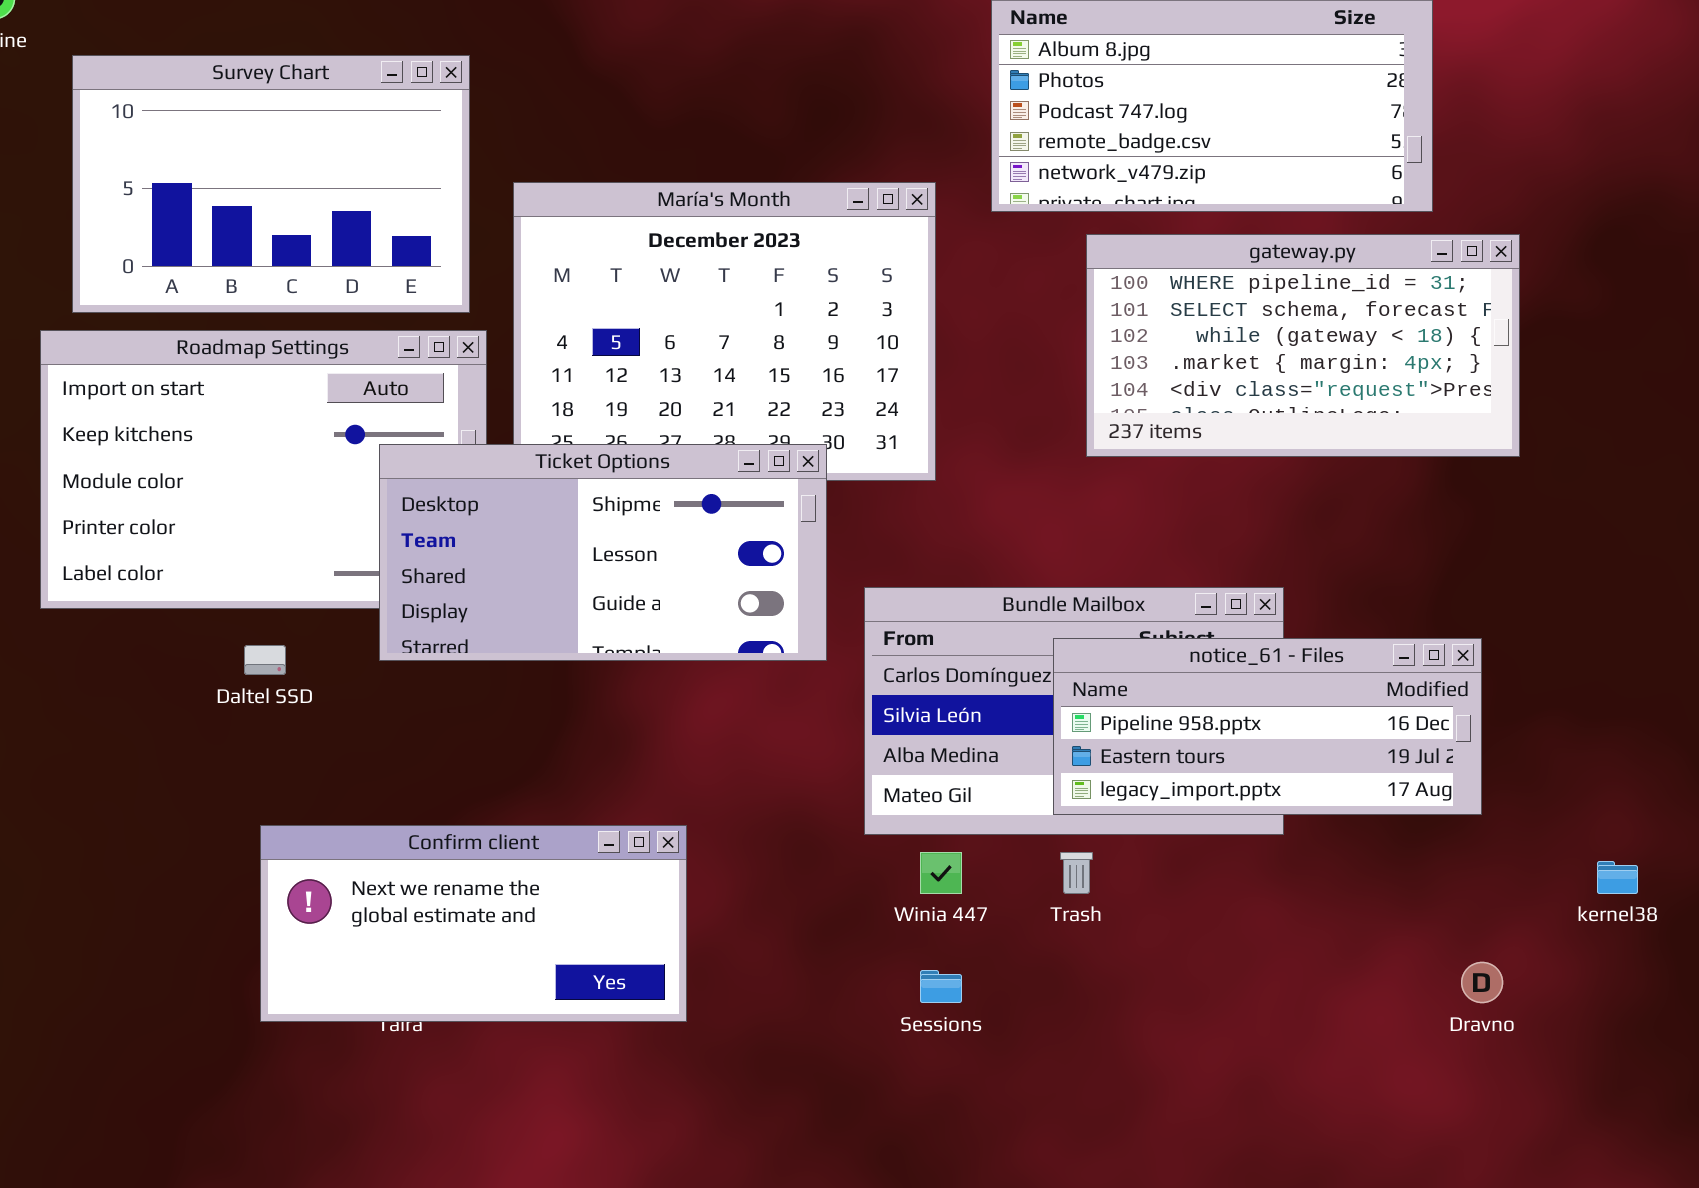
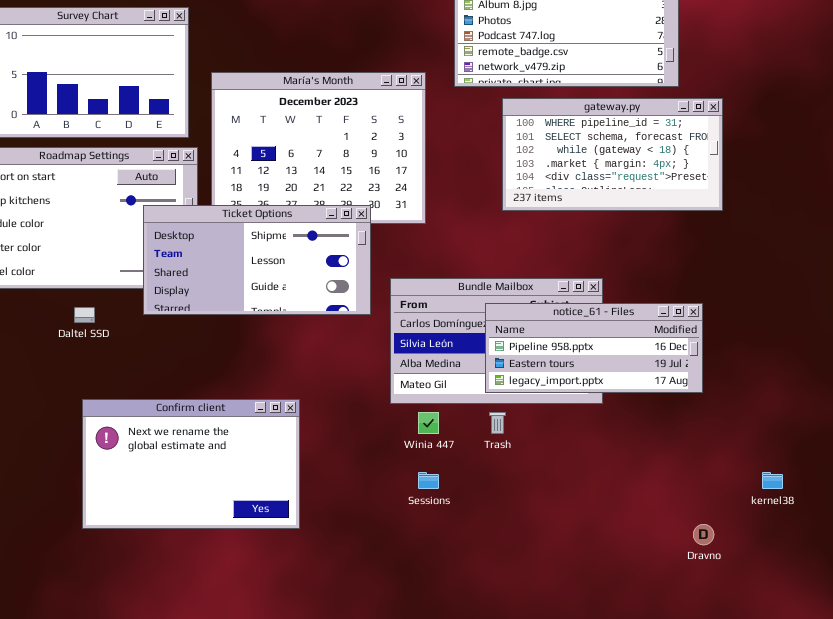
Confirm client: [260,825,687,1022] -> [82,399,300,529], resized
kernel38: [1597,861,1638,894] -> [762,472,783,489], moved
Dravno: [1461,962,1503,1003] -> [693,524,714,545], moved

